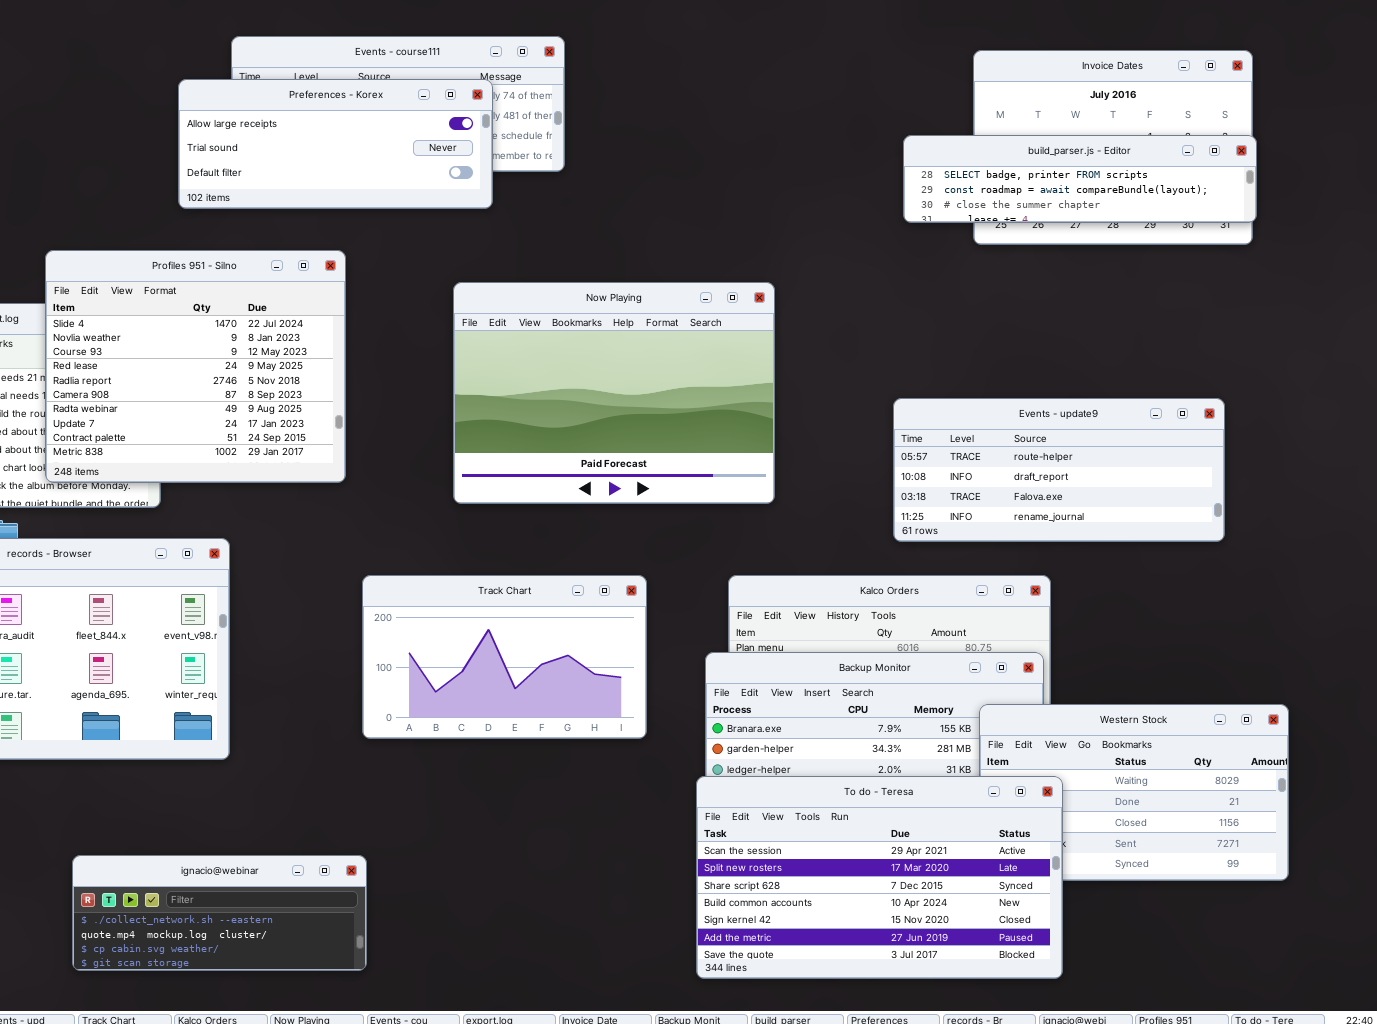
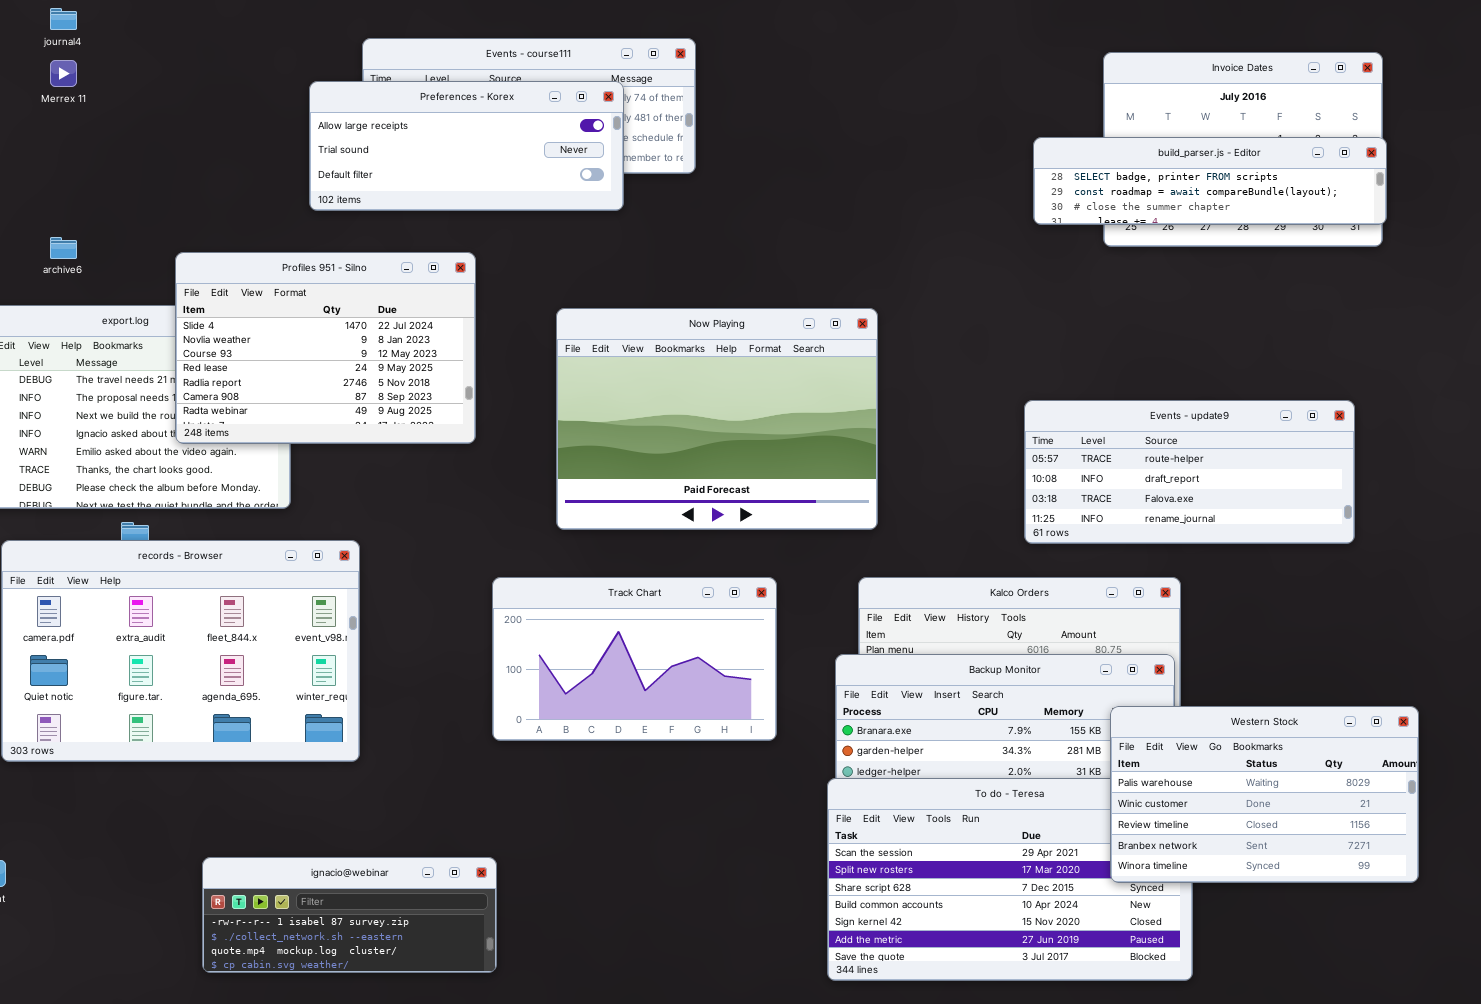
Profiles 951 - Silno: [45,250,346,483] -> [175,252,476,444], resized
Now Playing: [453,282,775,504] -> [556,308,878,530], moved
Western Stock: [979,704,1289,881] -> [1110,706,1419,883], raised
ignacio@webinar: [72,855,367,971] -> [202,857,497,973], scrolled up 1 row

